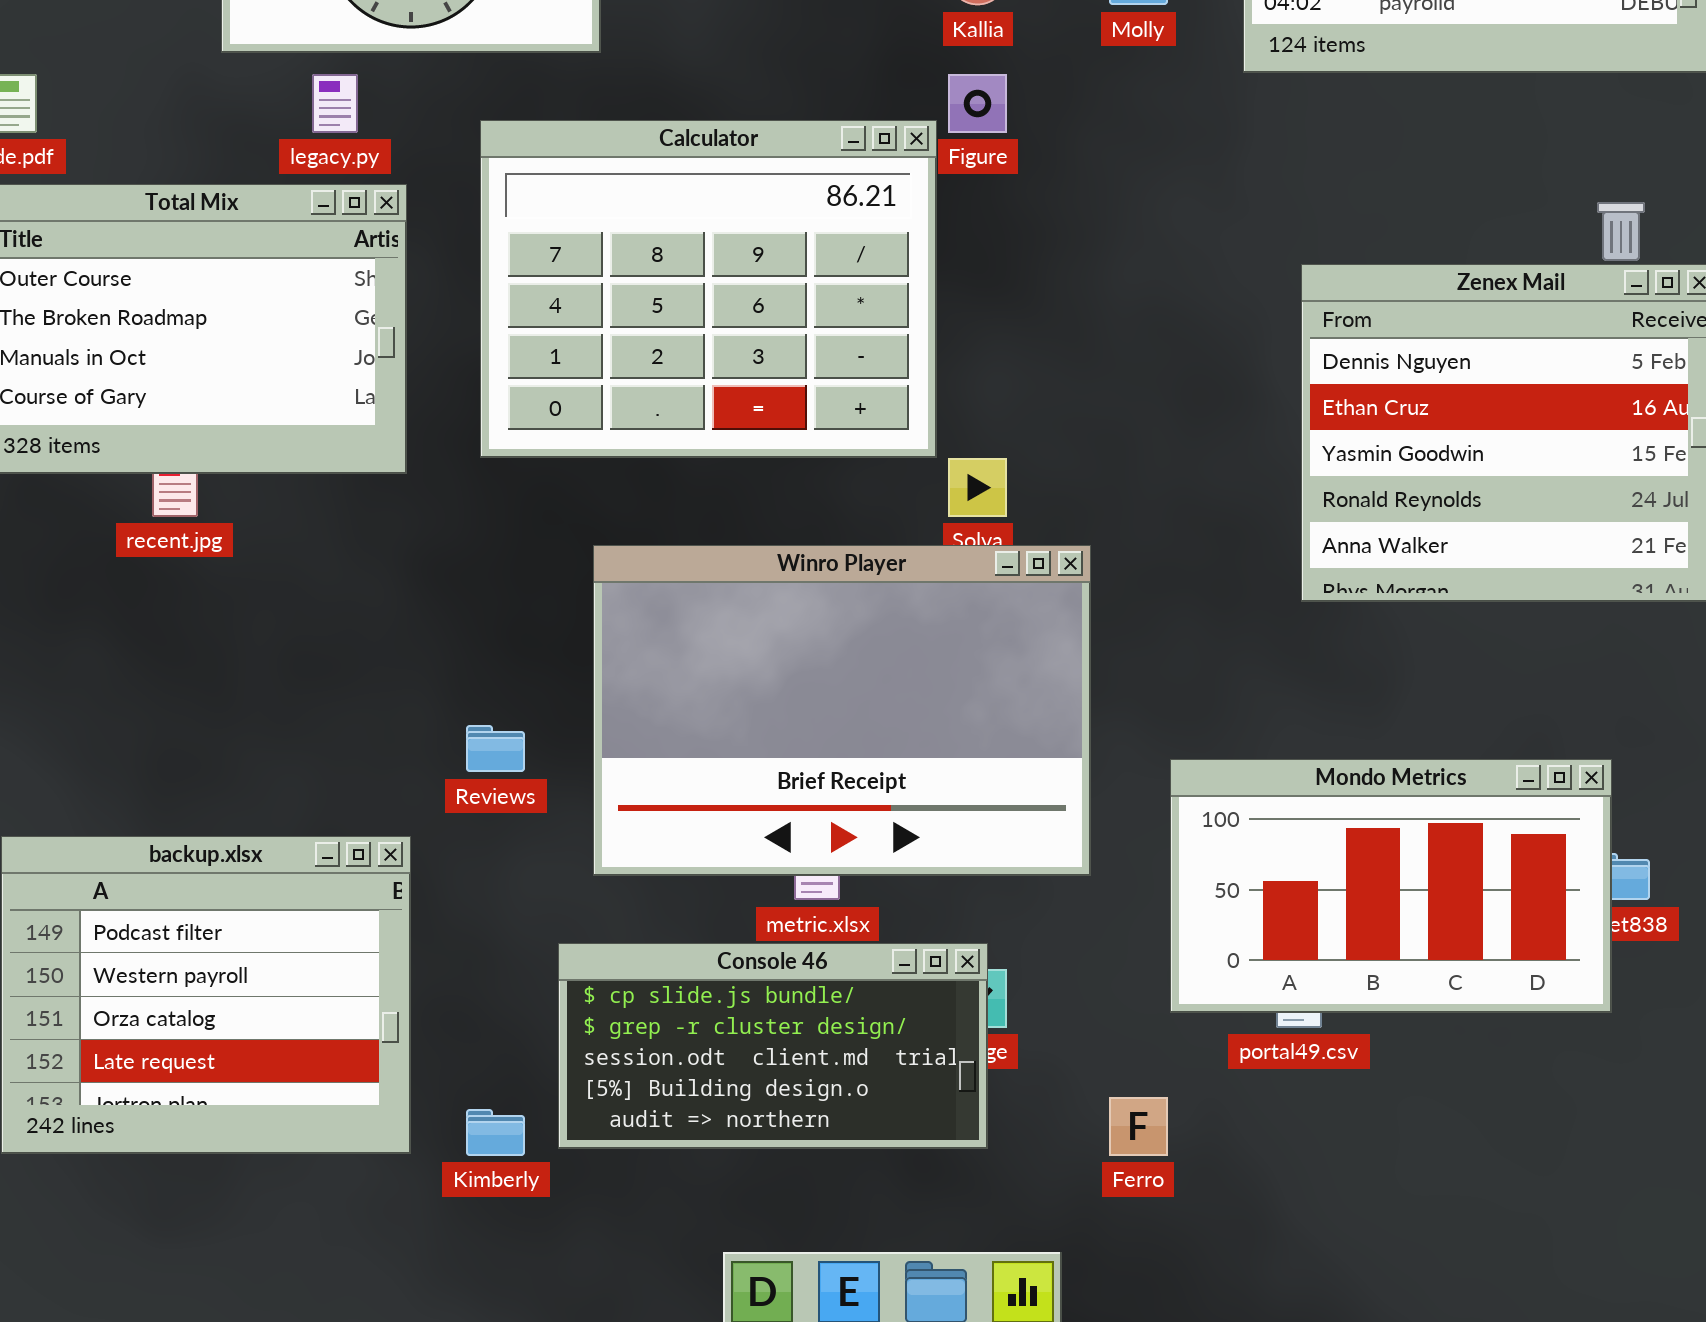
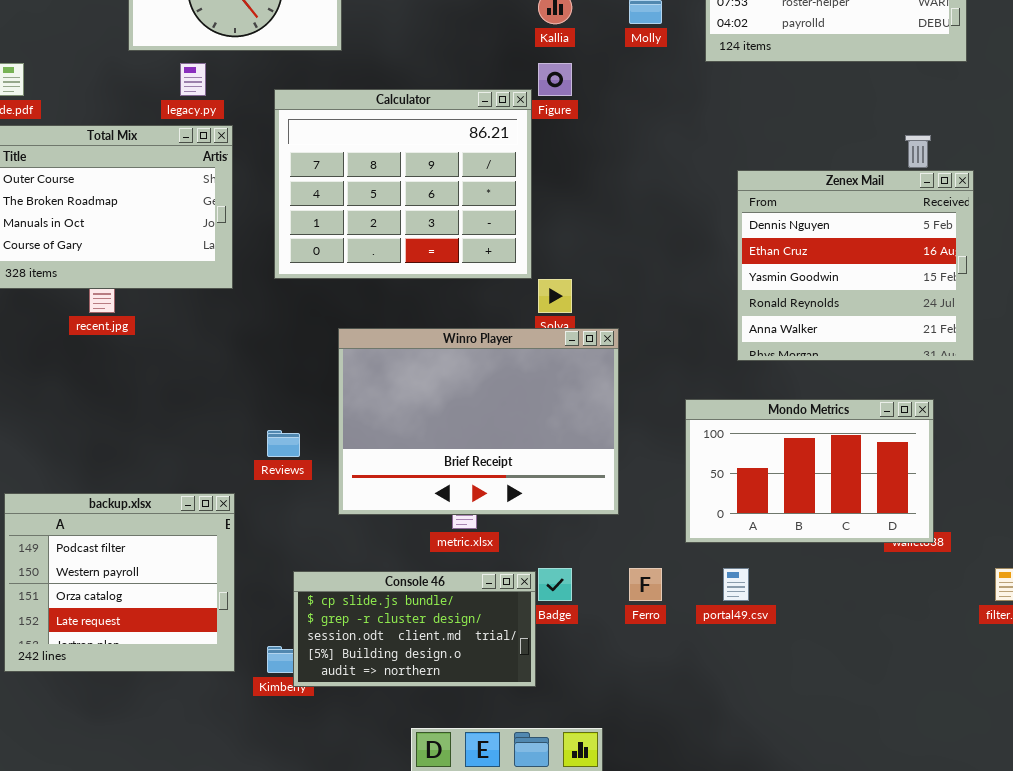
Mondo Metrics: [1170,759,1612,1013] -> [685,399,934,543], moved
Console 46: [558,943,988,1149] -> [293,571,536,687], moved
Ferro: [1109,1097,1168,1156] -> [629,568,662,601], moved

